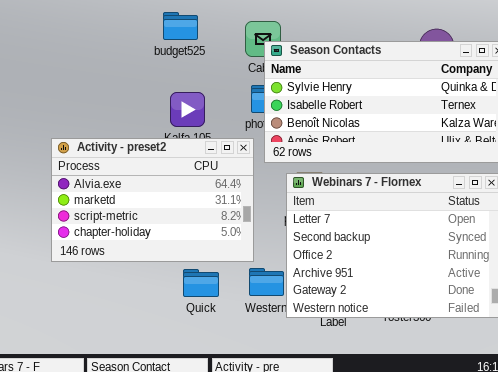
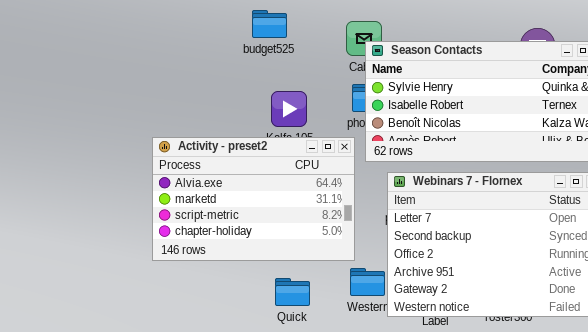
budget525: [163,12,198,40] -> [252,10,287,38], moved
Quick: [183,269,219,297] -> [275,278,310,306], moved

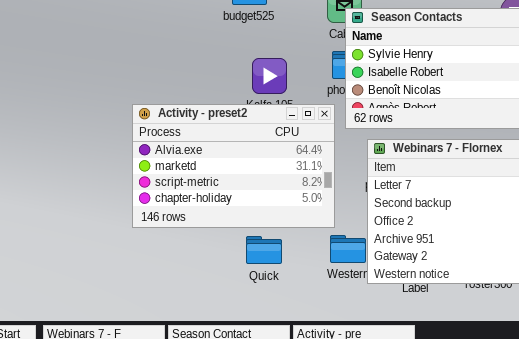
Quick: [275,278,310,306] -> [246,236,282,264], moved

